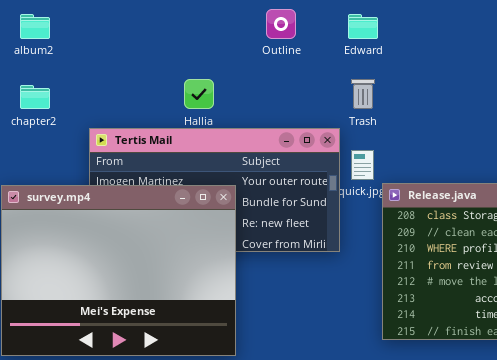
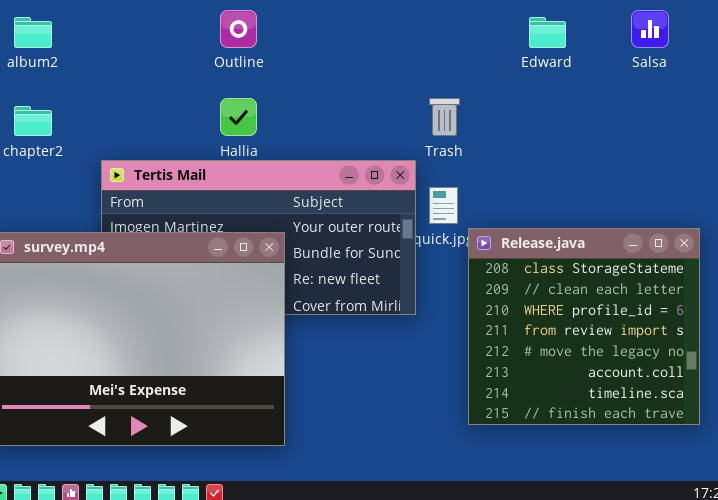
Outline: [266,9,296,39] -> [220,10,257,48], moved
Edward: [348,14,378,39] -> [529,17,566,48], moved

